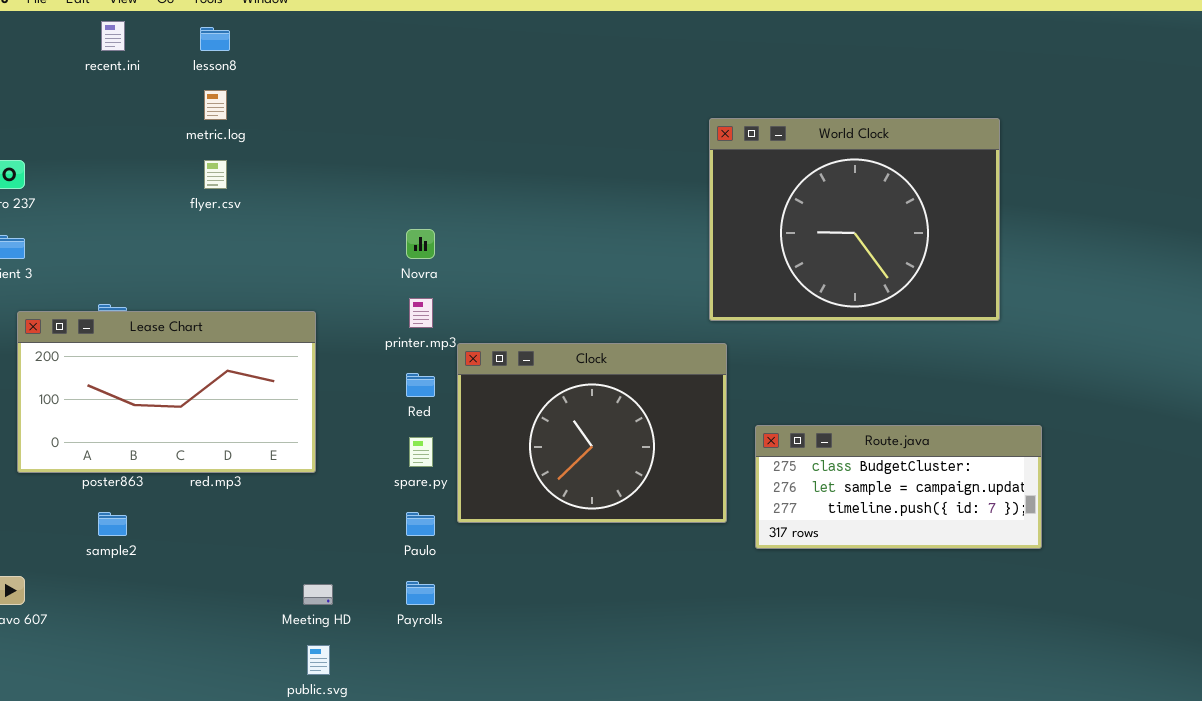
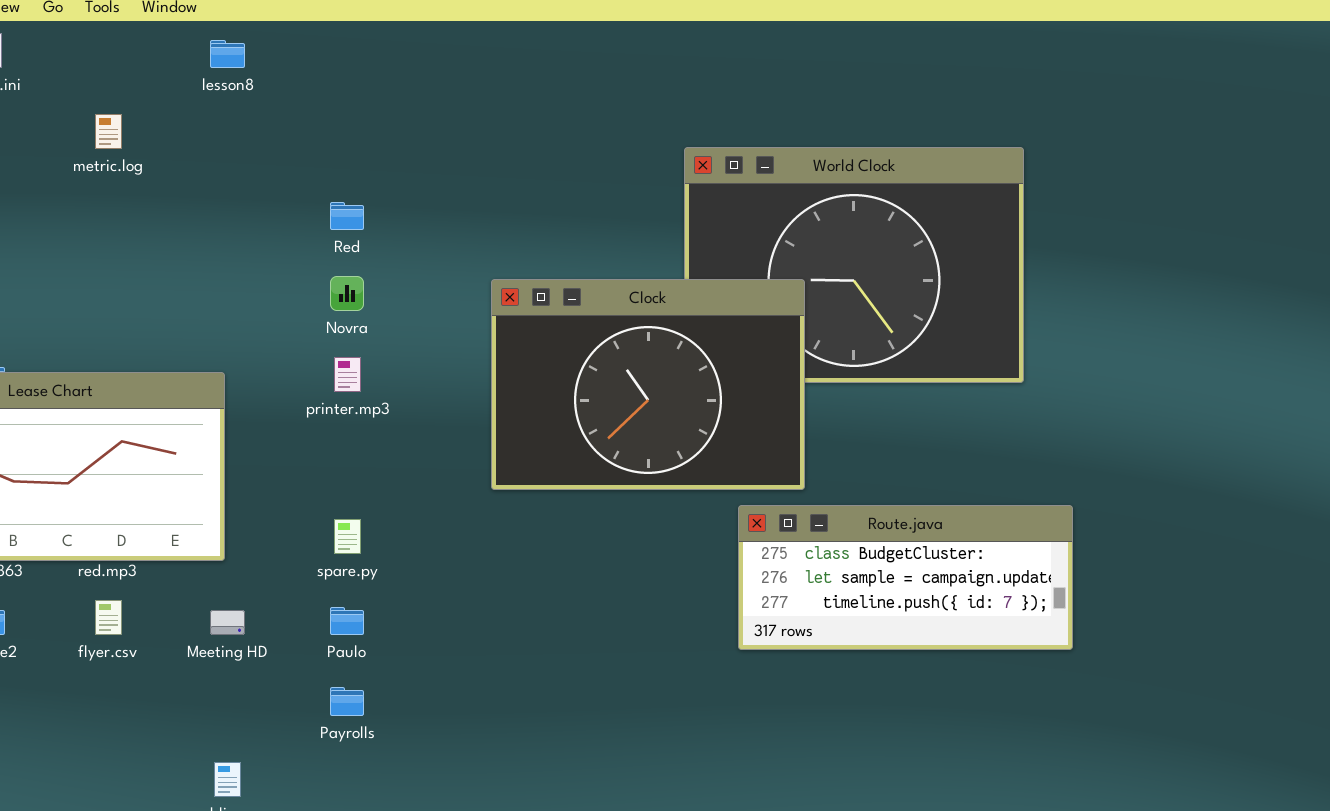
lesson8: [200,27,230,51] -> [210,40,245,68], moved
flyer.csv: [204,160,227,189] -> [95,600,122,635], moved
Clock: [457,343,727,523] -> [491,279,805,490], moved
Red: [406,373,435,397] -> [330,202,364,230], moved
Meeting HD: [303,584,333,605] -> [210,610,245,635], moved

